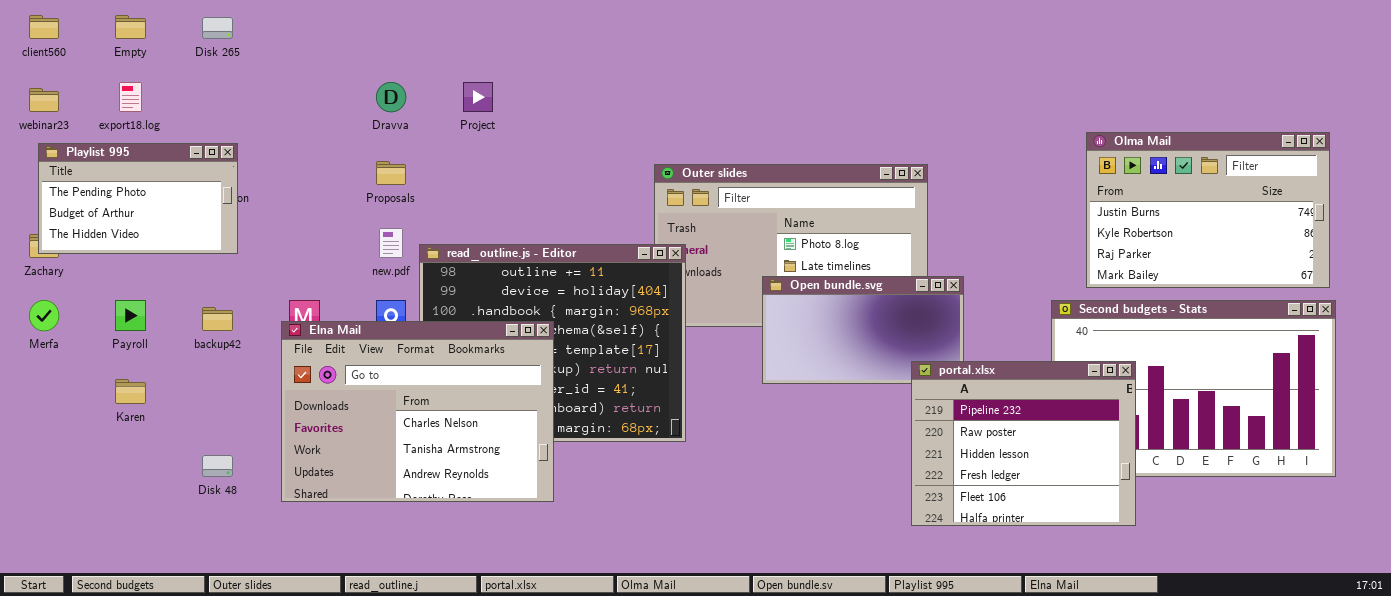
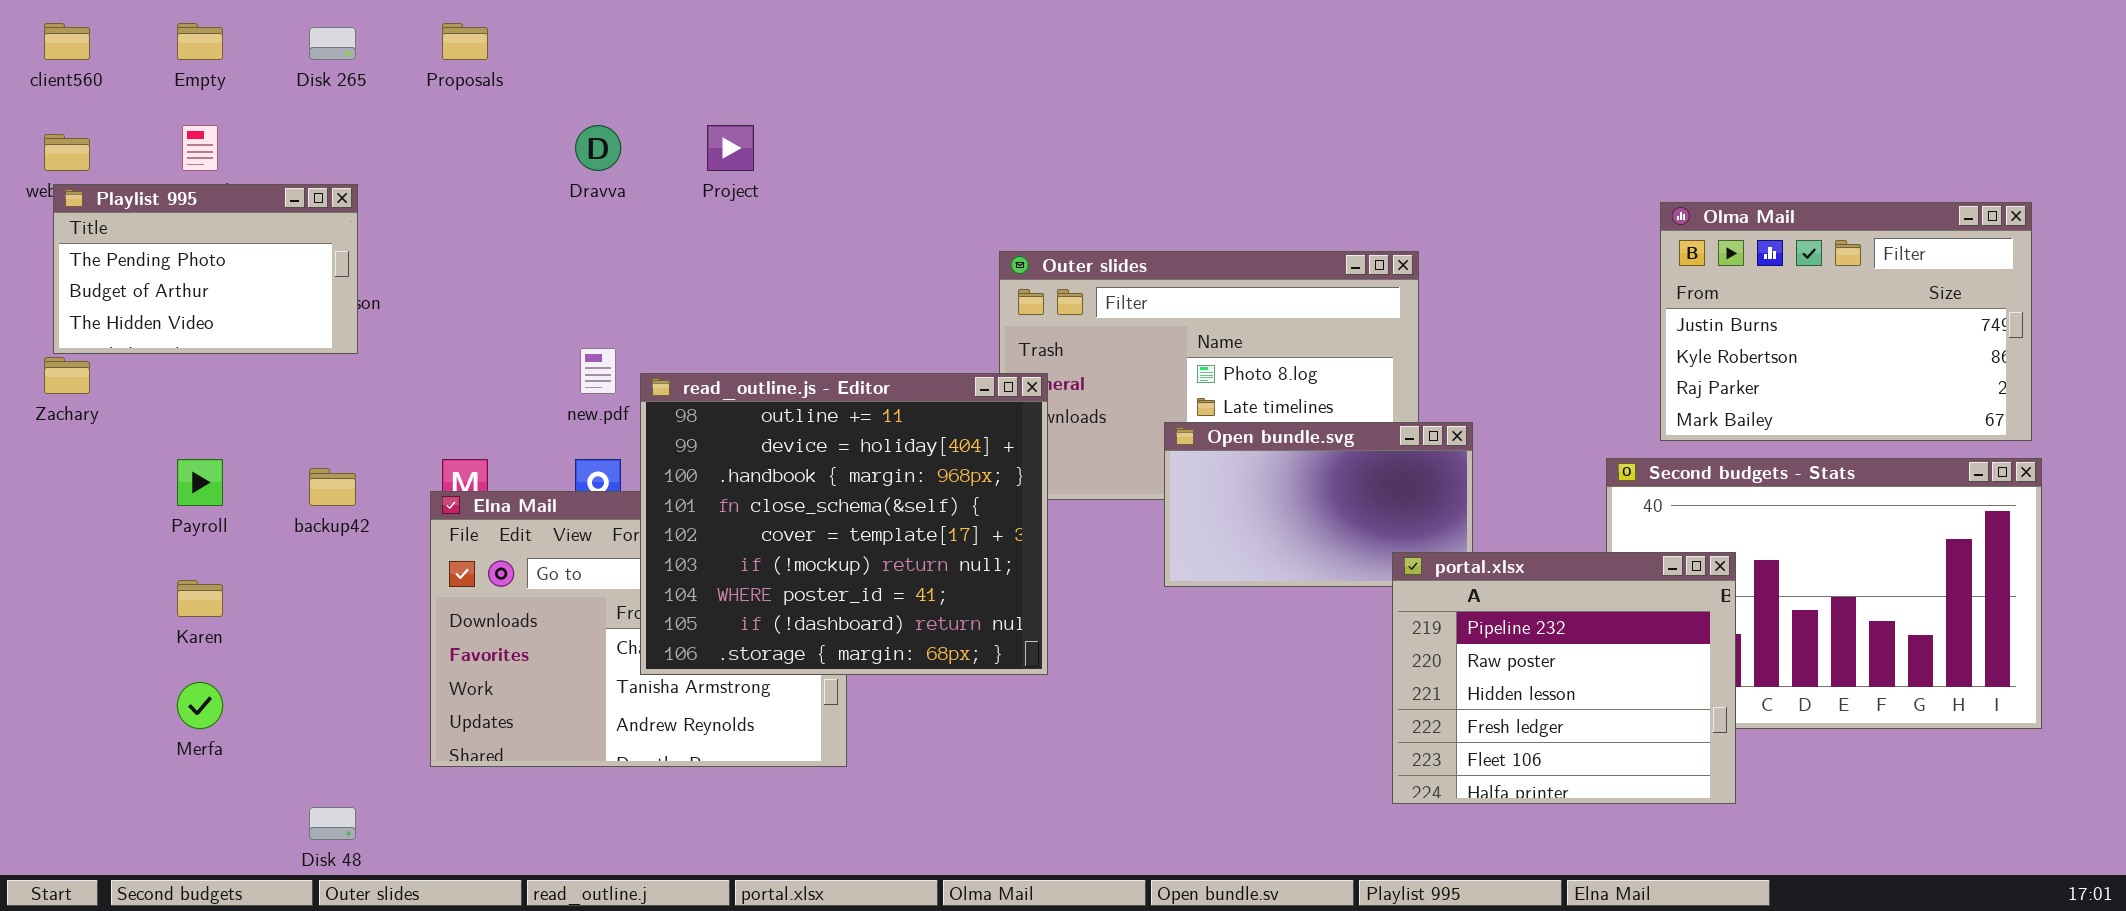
Playlist 995: [38,143,238,254] -> [53,184,358,354], moved
Proposals: [376,161,406,185] -> [442,23,488,60], moved
read_outline.js - Editor: [419,244,686,442] -> [640,373,1048,675], raised
Merfa: [29,300,59,331] -> [177,682,223,729], moved
Disk 48: [202,455,233,477] -> [309,807,356,840], moved

